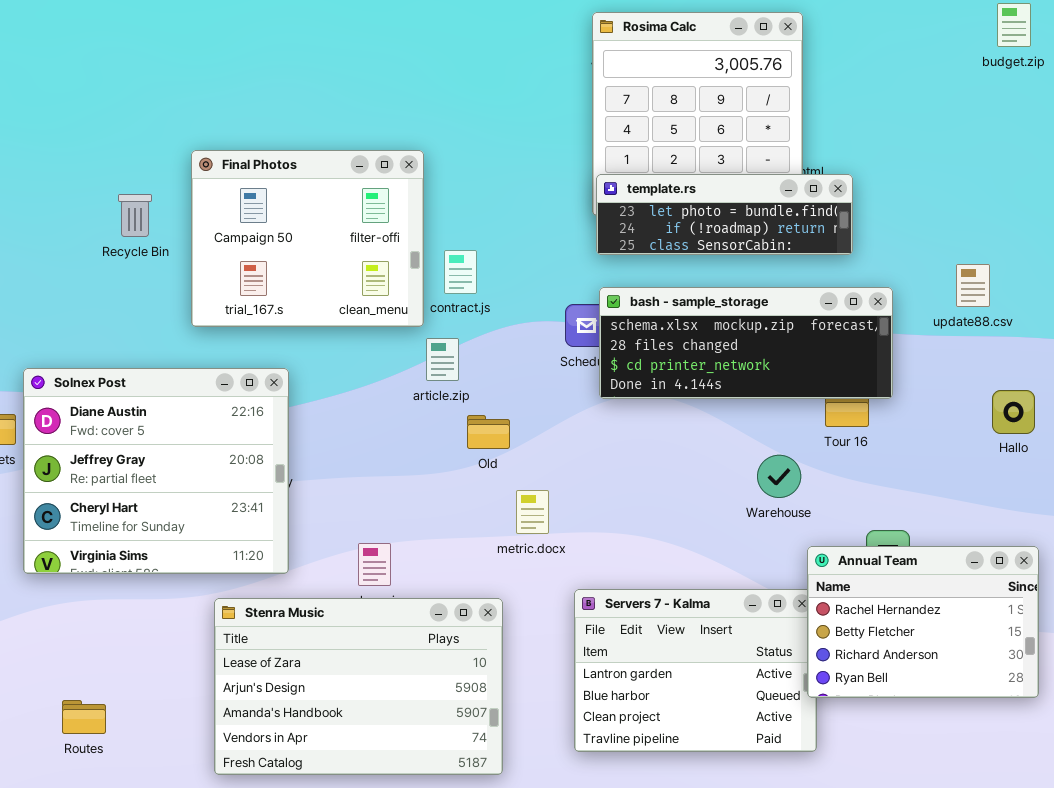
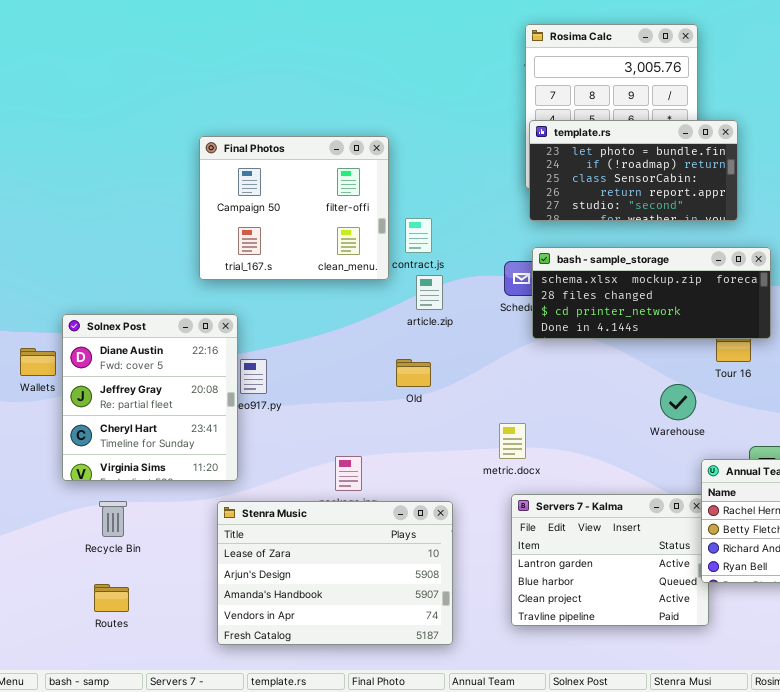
template.rs: [596,174,853,255] -> [529,120,738,221], resized
Recycle Bin: [118,194,152,237] -> [99,501,127,537], moved
article.zip: [426,338,459,381] -> [416,275,443,310], moved
Solnex Post: [23,368,289,574] -> [62,314,238,481], resized
Old: [467,415,510,449] -> [396,359,431,387], moved
metric.docx: [516,490,549,534] -> [499,423,526,459], moved

